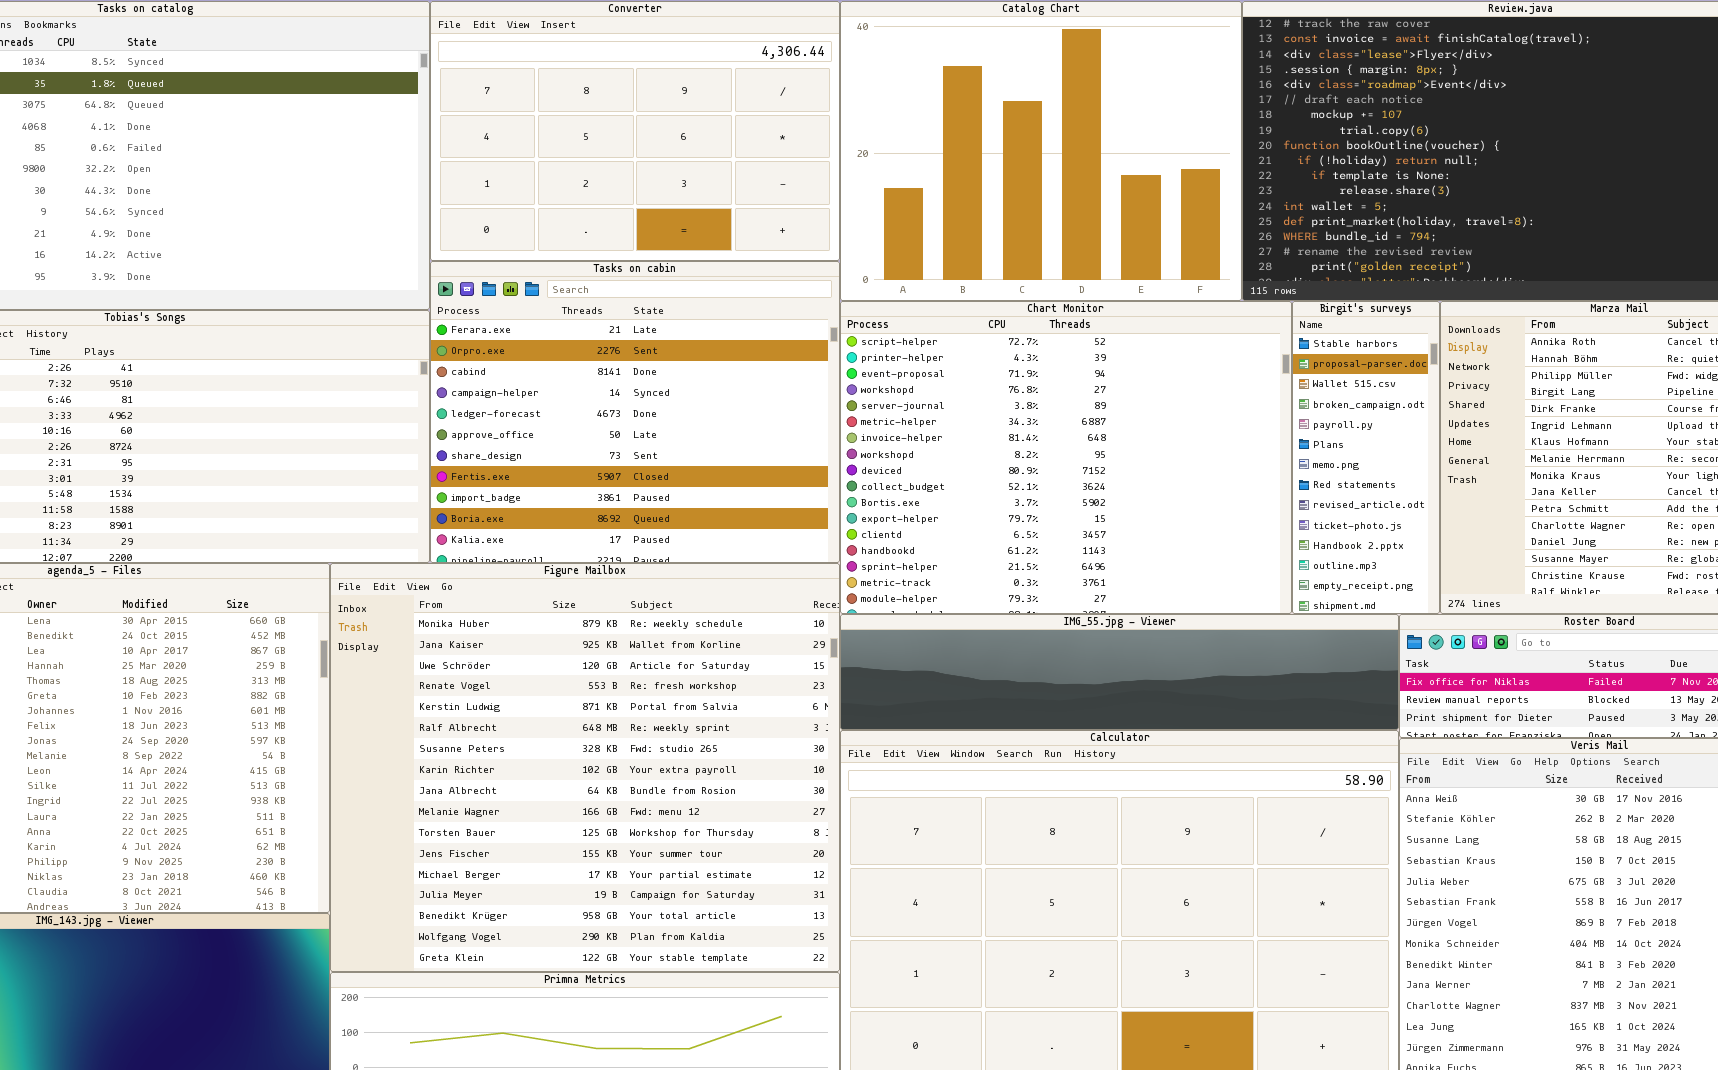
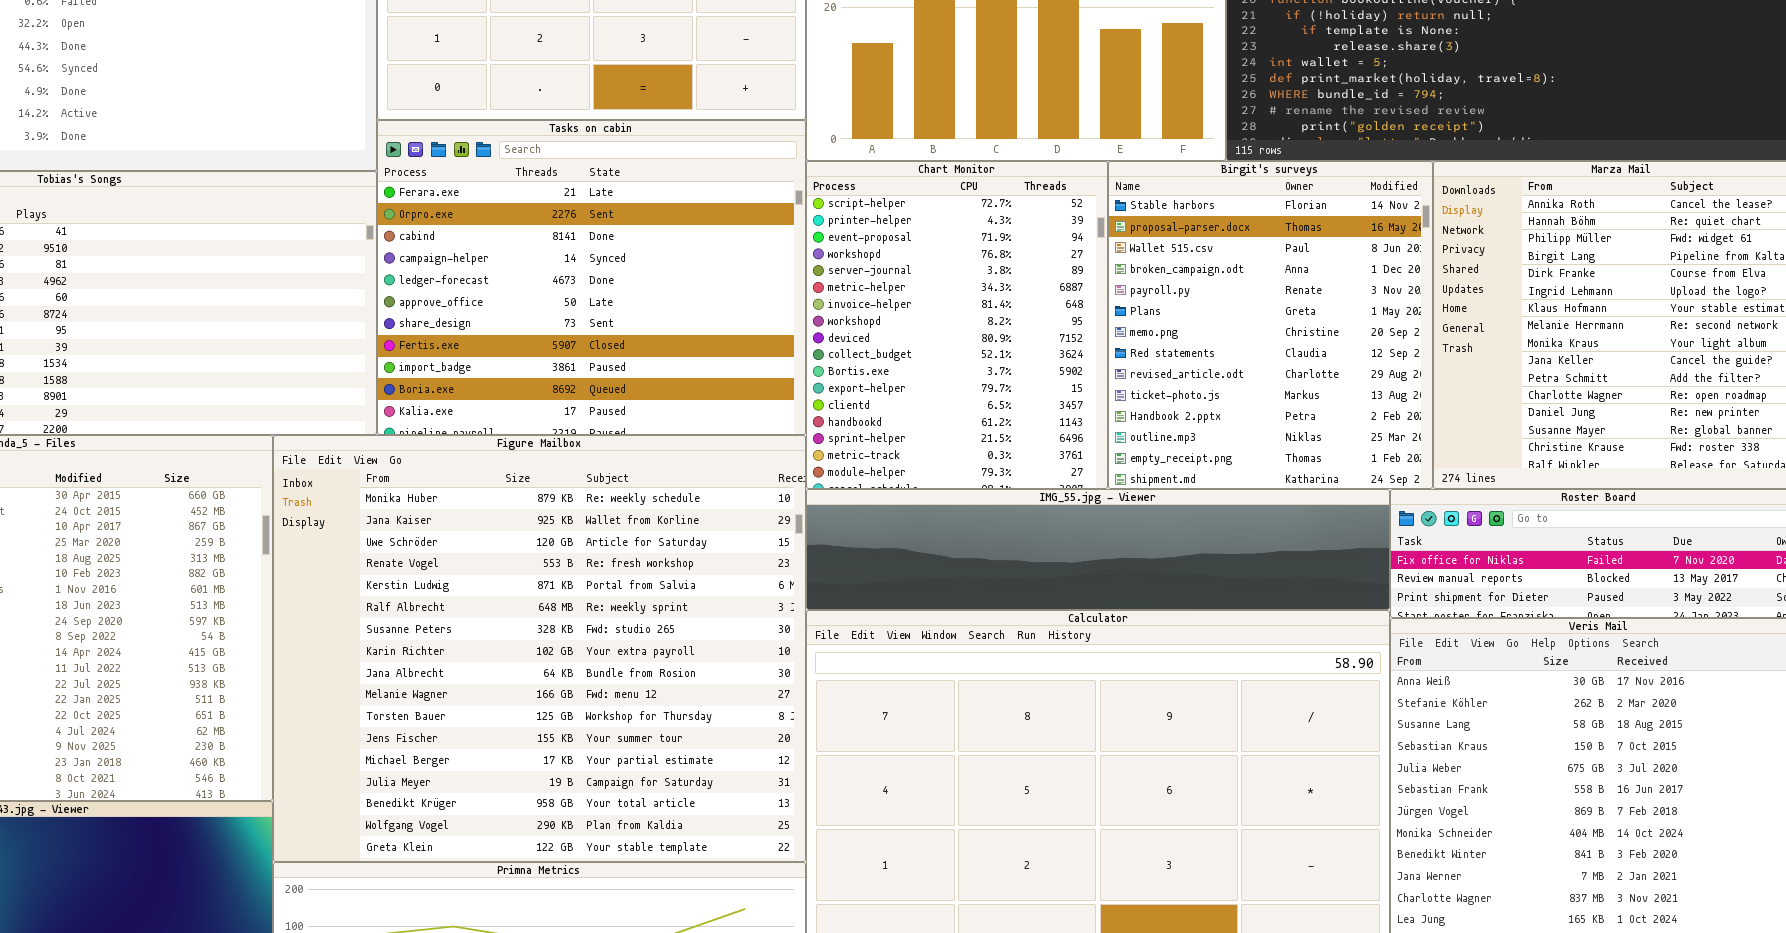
Chart Monitor: [840,301,1292,614] -> [806,161,1108,489], resized
Birgit's surveys: [1292,301,1440,614] -> [1108,161,1433,489], resized

